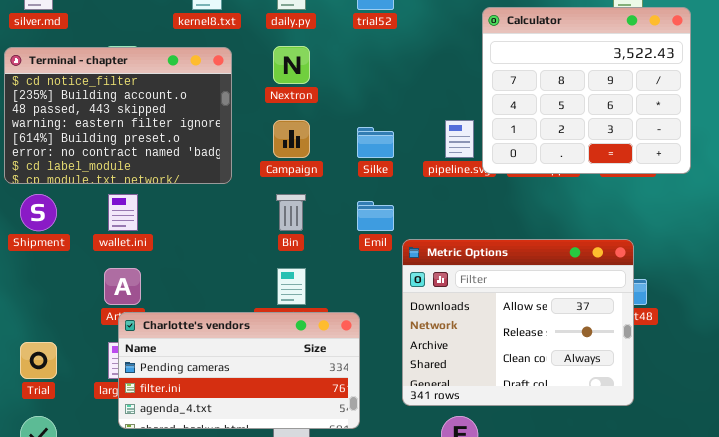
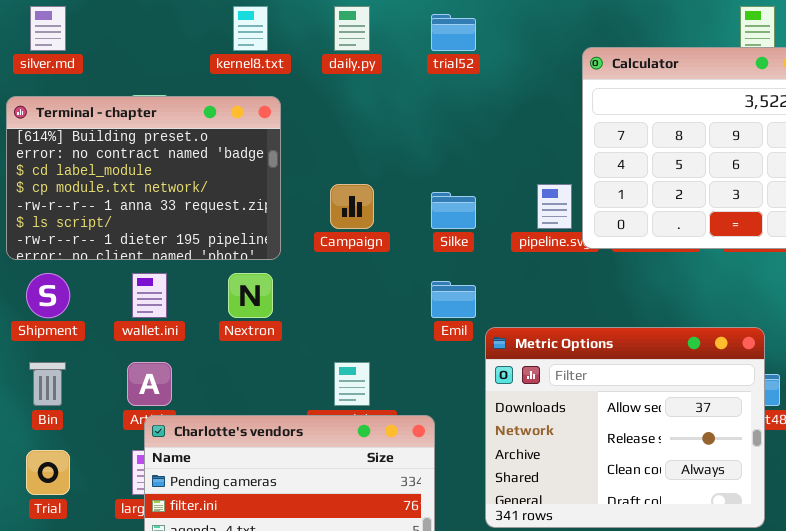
Nextron: [273,46,310,84] -> [228,273,273,318], moved
Terminal - chapter: [4,47,232,184] -> [6,96,281,260], scrolled down 4 rows
Bin: [276,194,306,231] -> [29,362,66,406], moved

